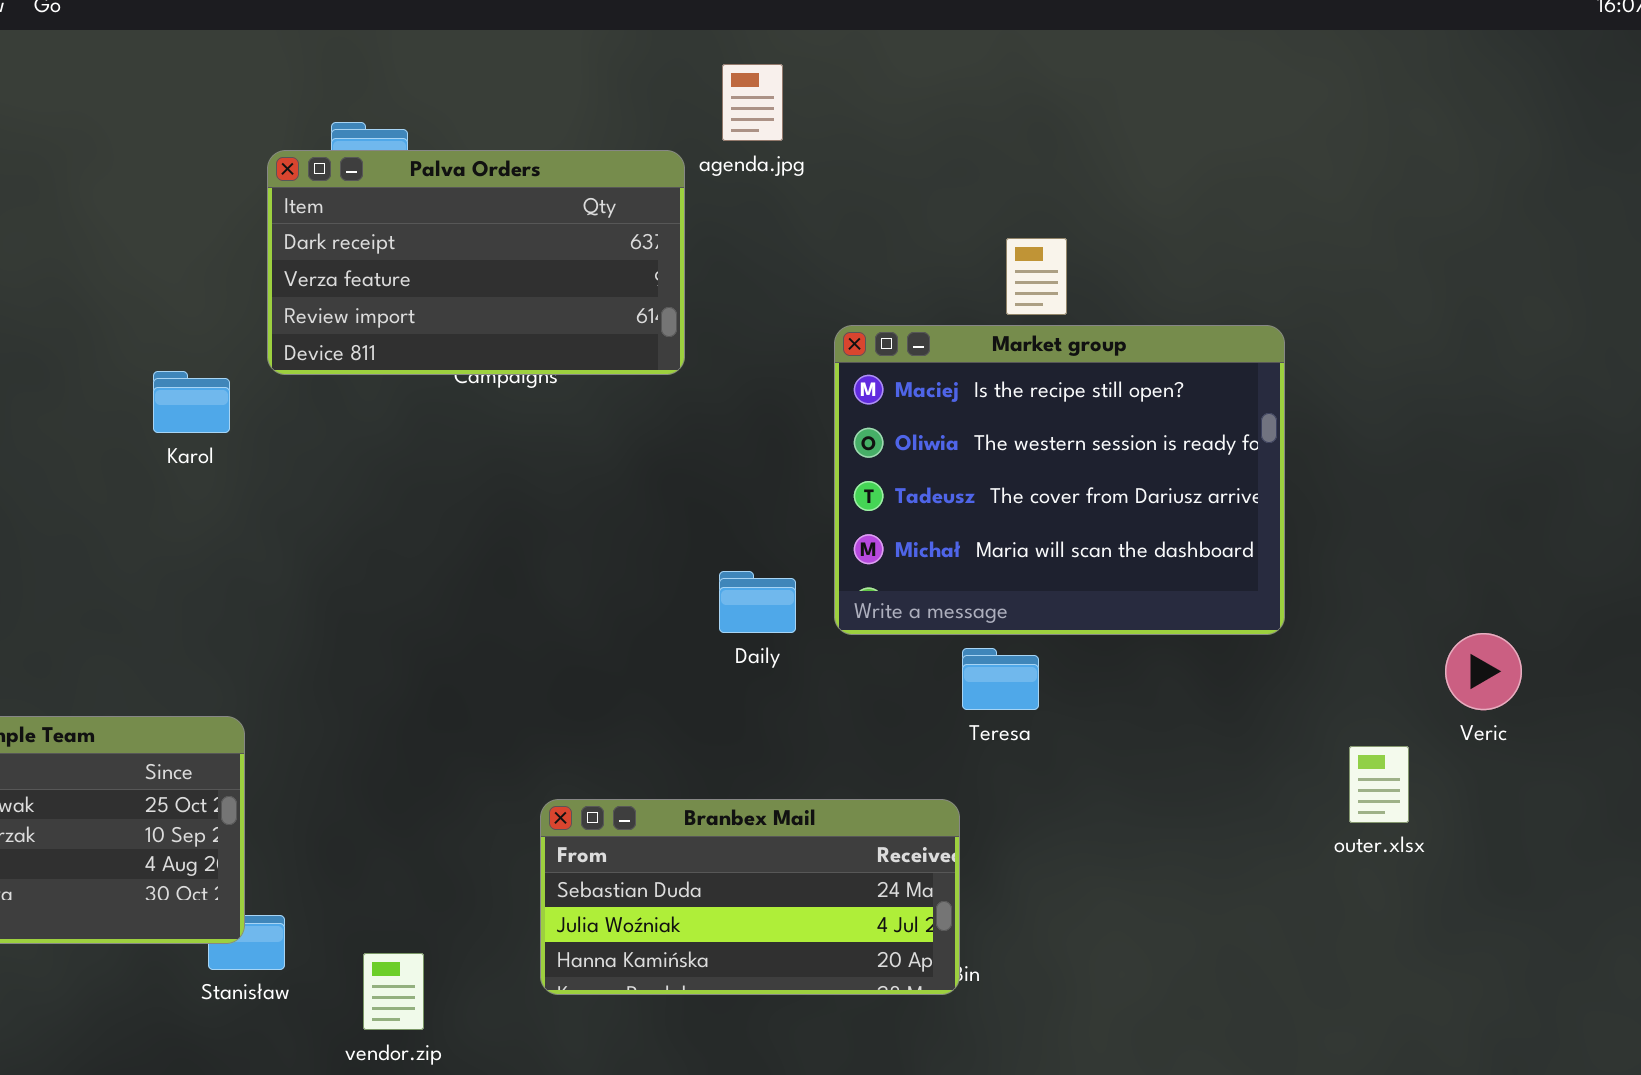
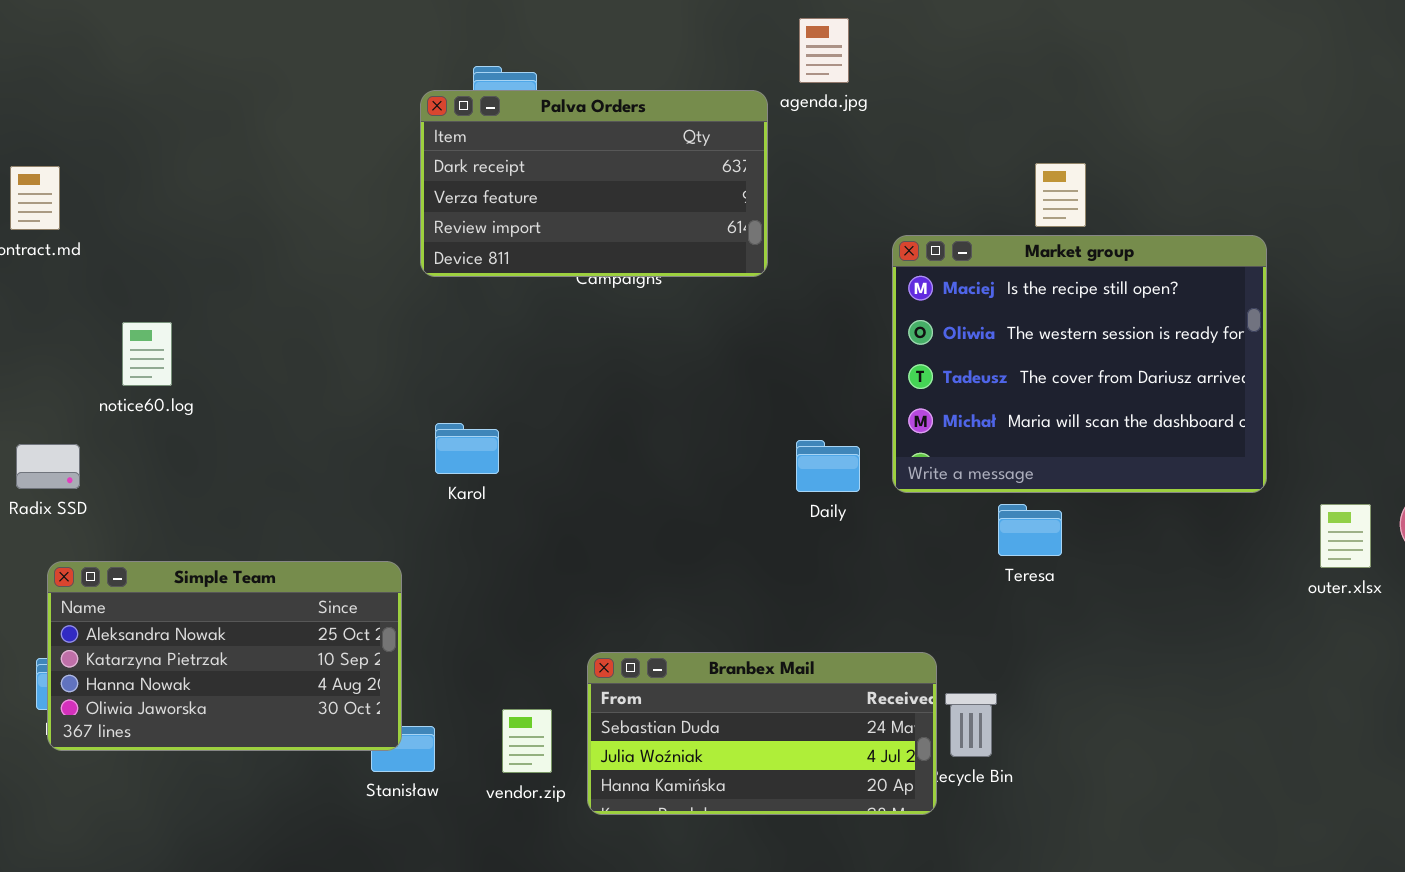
Karol: [153,371,230,433] -> [435,423,499,474], moved
outer.xlsx: [1349,746,1409,823] -> [1320,504,1371,568], moved
Branbex Mail: [540,799,960,995] -> [587,652,937,815], moved
vendor.zip: [363,953,424,1030] -> [502,709,552,773], moved

